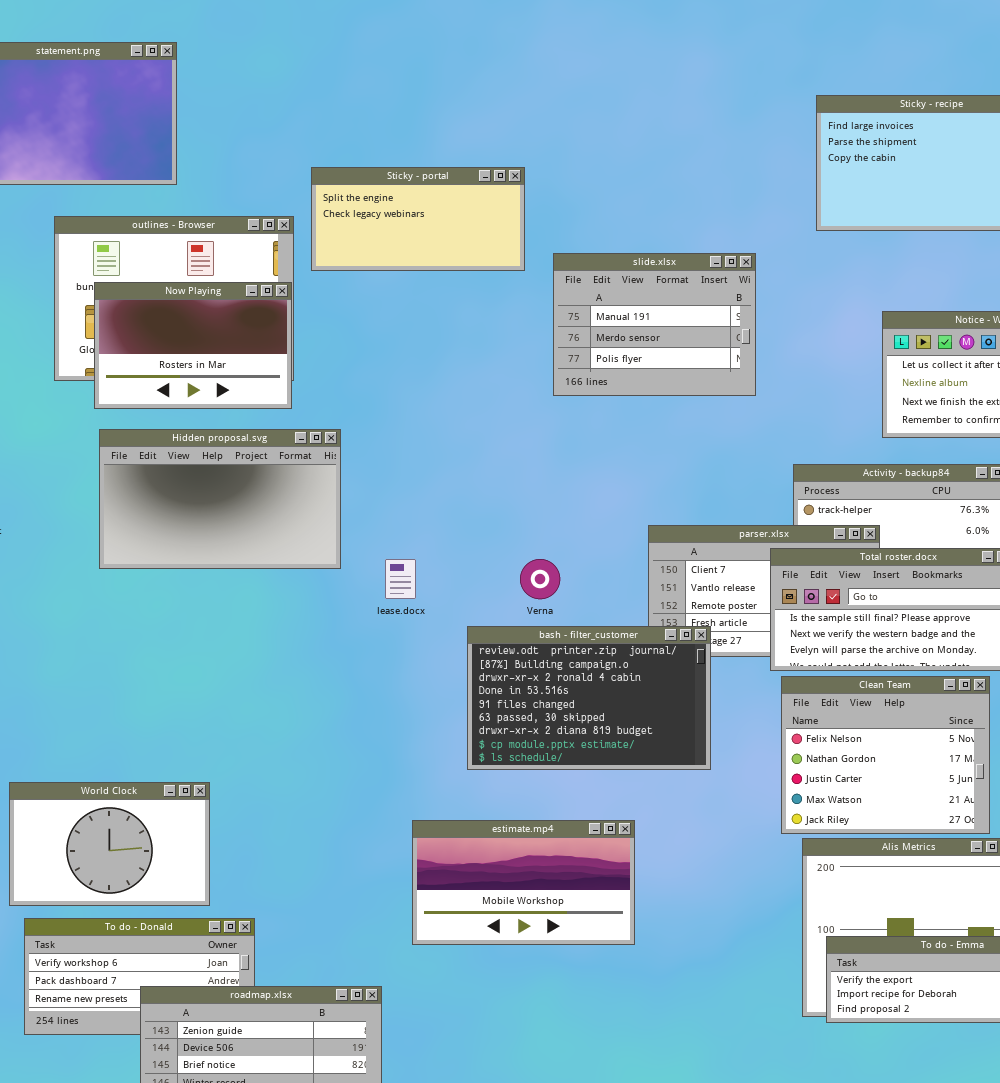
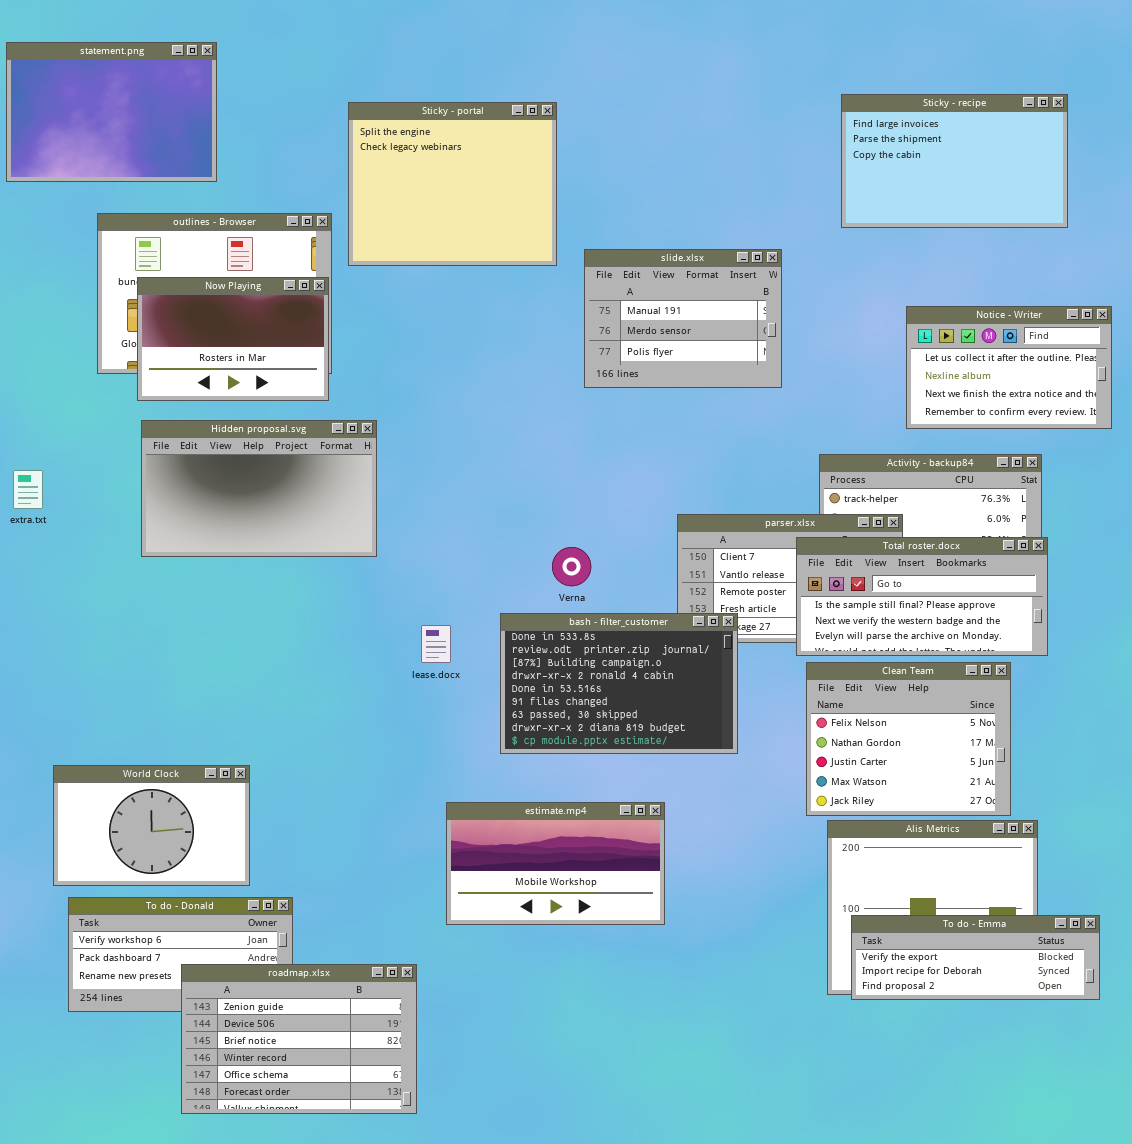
Sticky - portal: [311,167,525,271] -> [348,102,557,266], resized
lease.docx: [385,559,416,599] -> [421,625,451,663], moved
bash - filter_customer: [467,626,711,770] -> [500,613,738,754], scrolled up 1 row

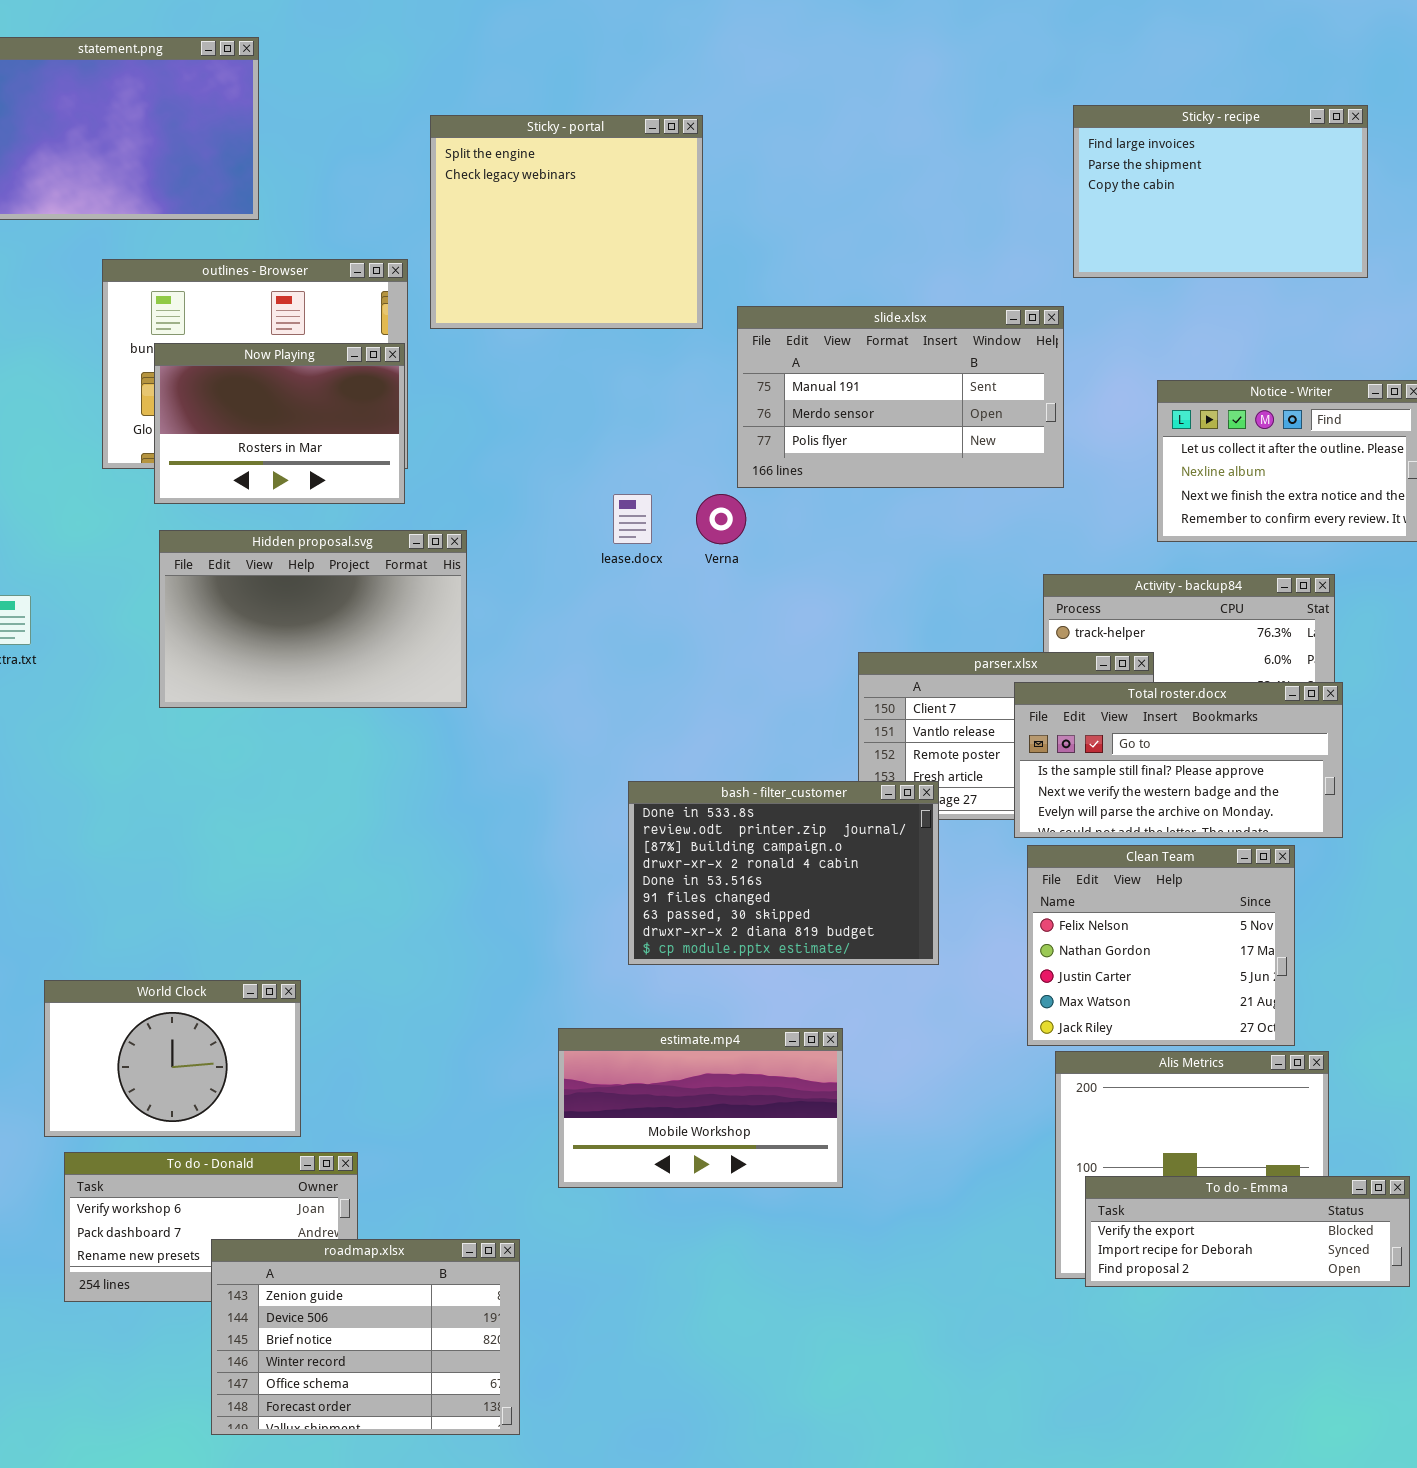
slide.xlsx: [584,249,782,388] -> [737,306,1064,488], resized
Verna: [552,547,591,586] -> [696,494,746,544], moved
lease.docx: [421,625,451,663] -> [613,494,652,544], moved

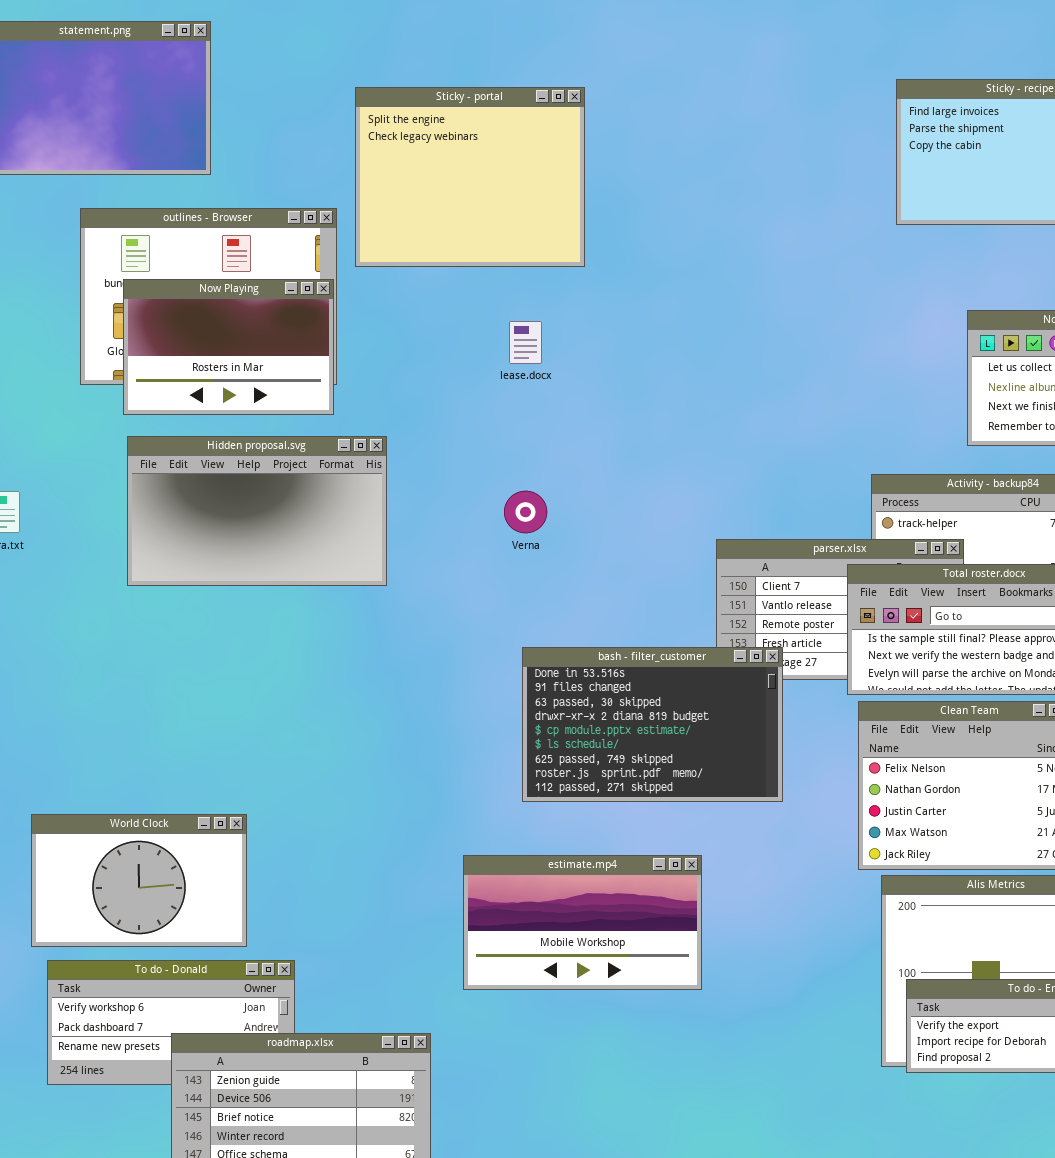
slide.xlsx: [737,306,1064,488] -> none, closed
lease.docx: [613,494,652,544] -> [509,321,542,364], moved
Verna: [696,494,746,544] -> [504,491,547,533], moved
bash - filter_customer: [628,781,939,965] -> [522,647,783,802], scrolled down 4 rows

